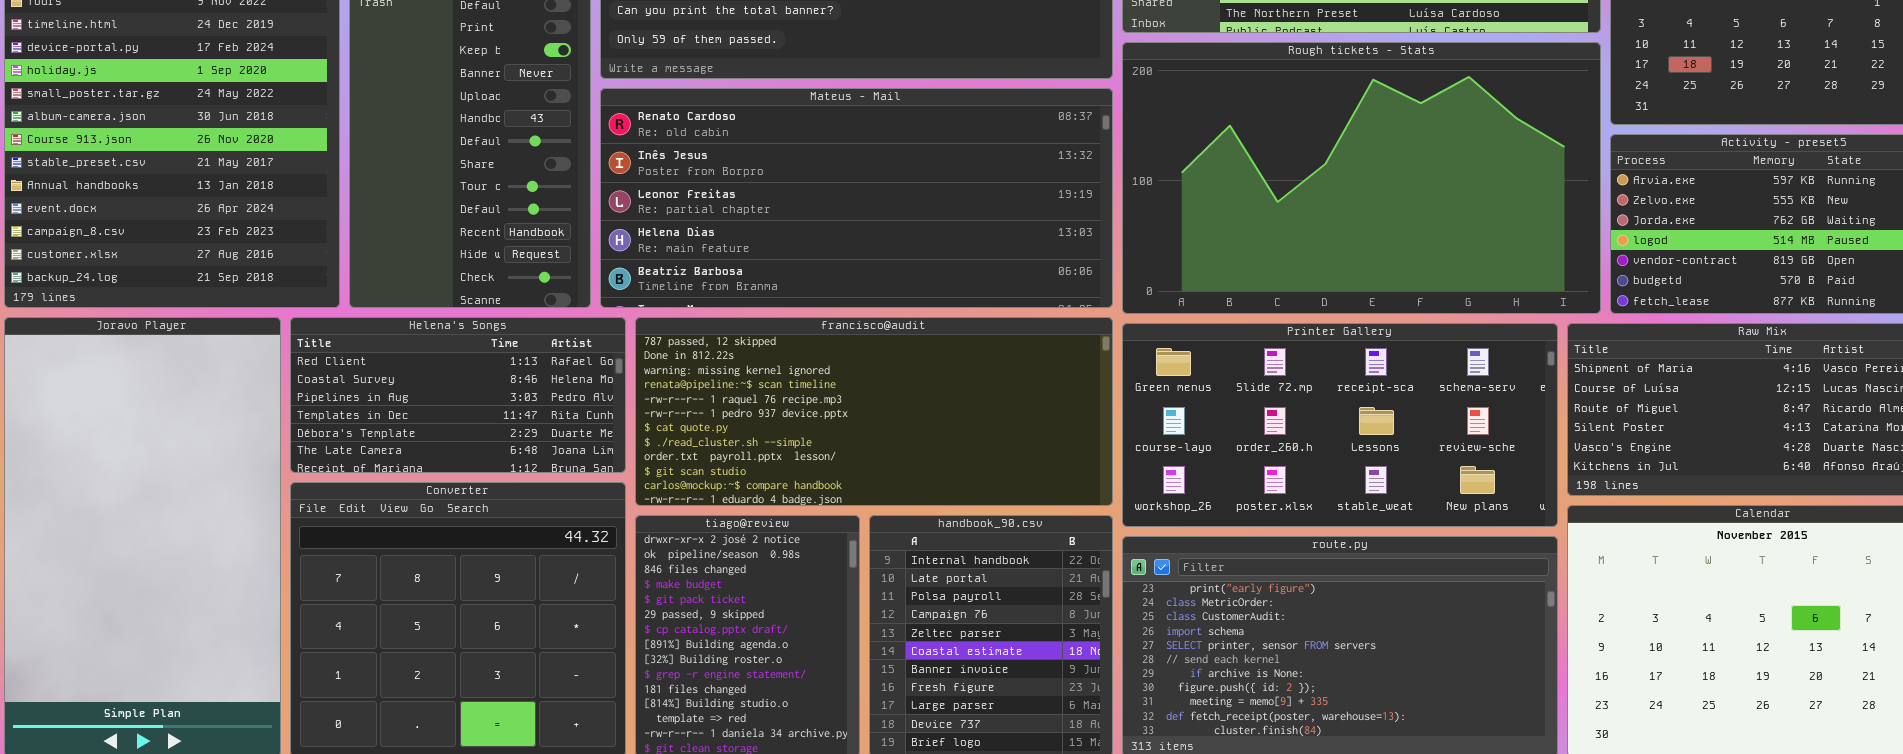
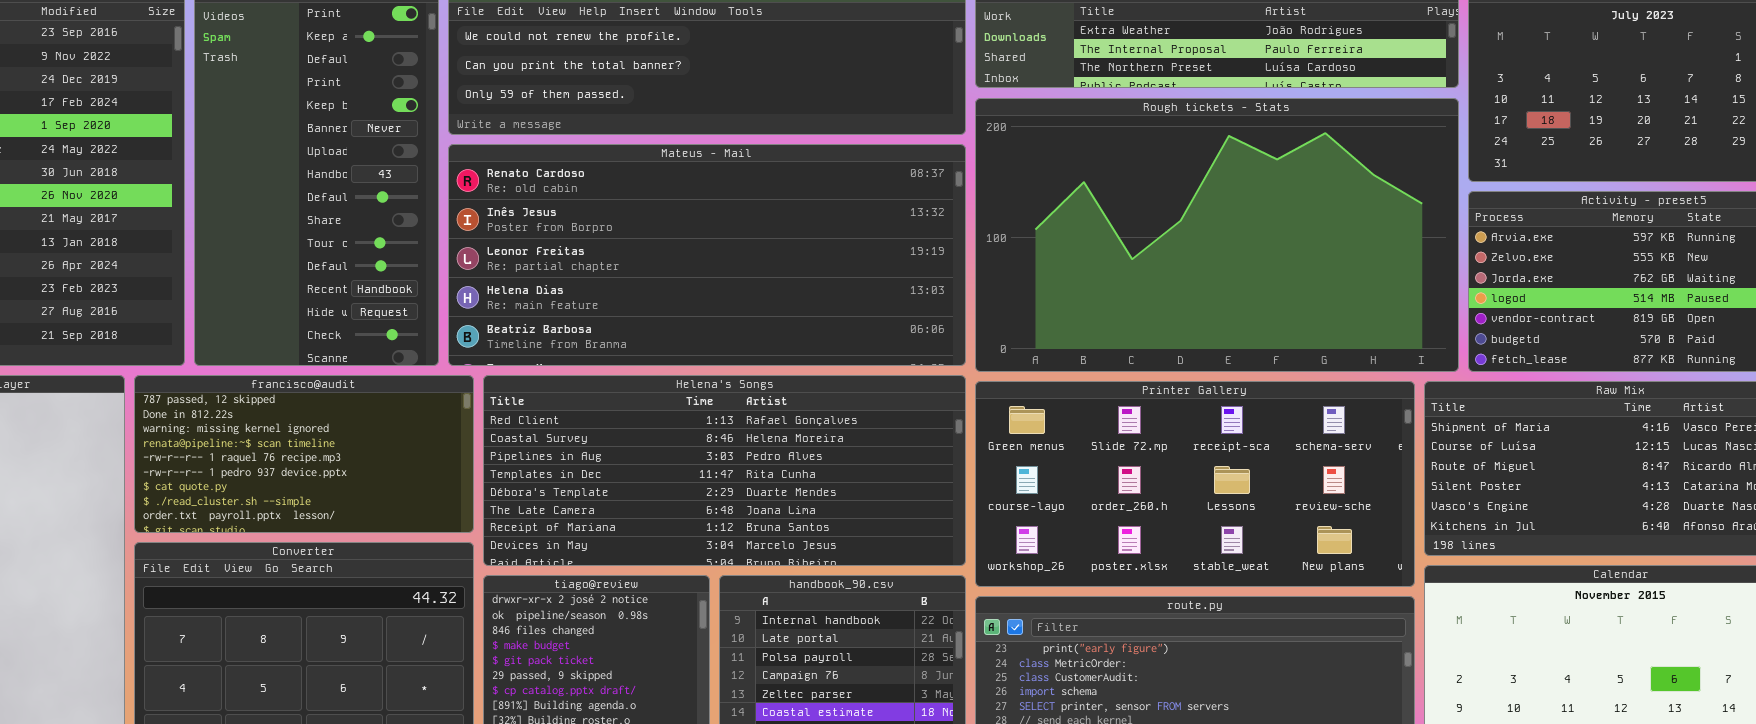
Helena's Songs: [290,317,626,473] -> [483,375,966,566], moved, resized
francisco@audit: [635,317,1113,506] -> [134,375,474,533], moved, resized

